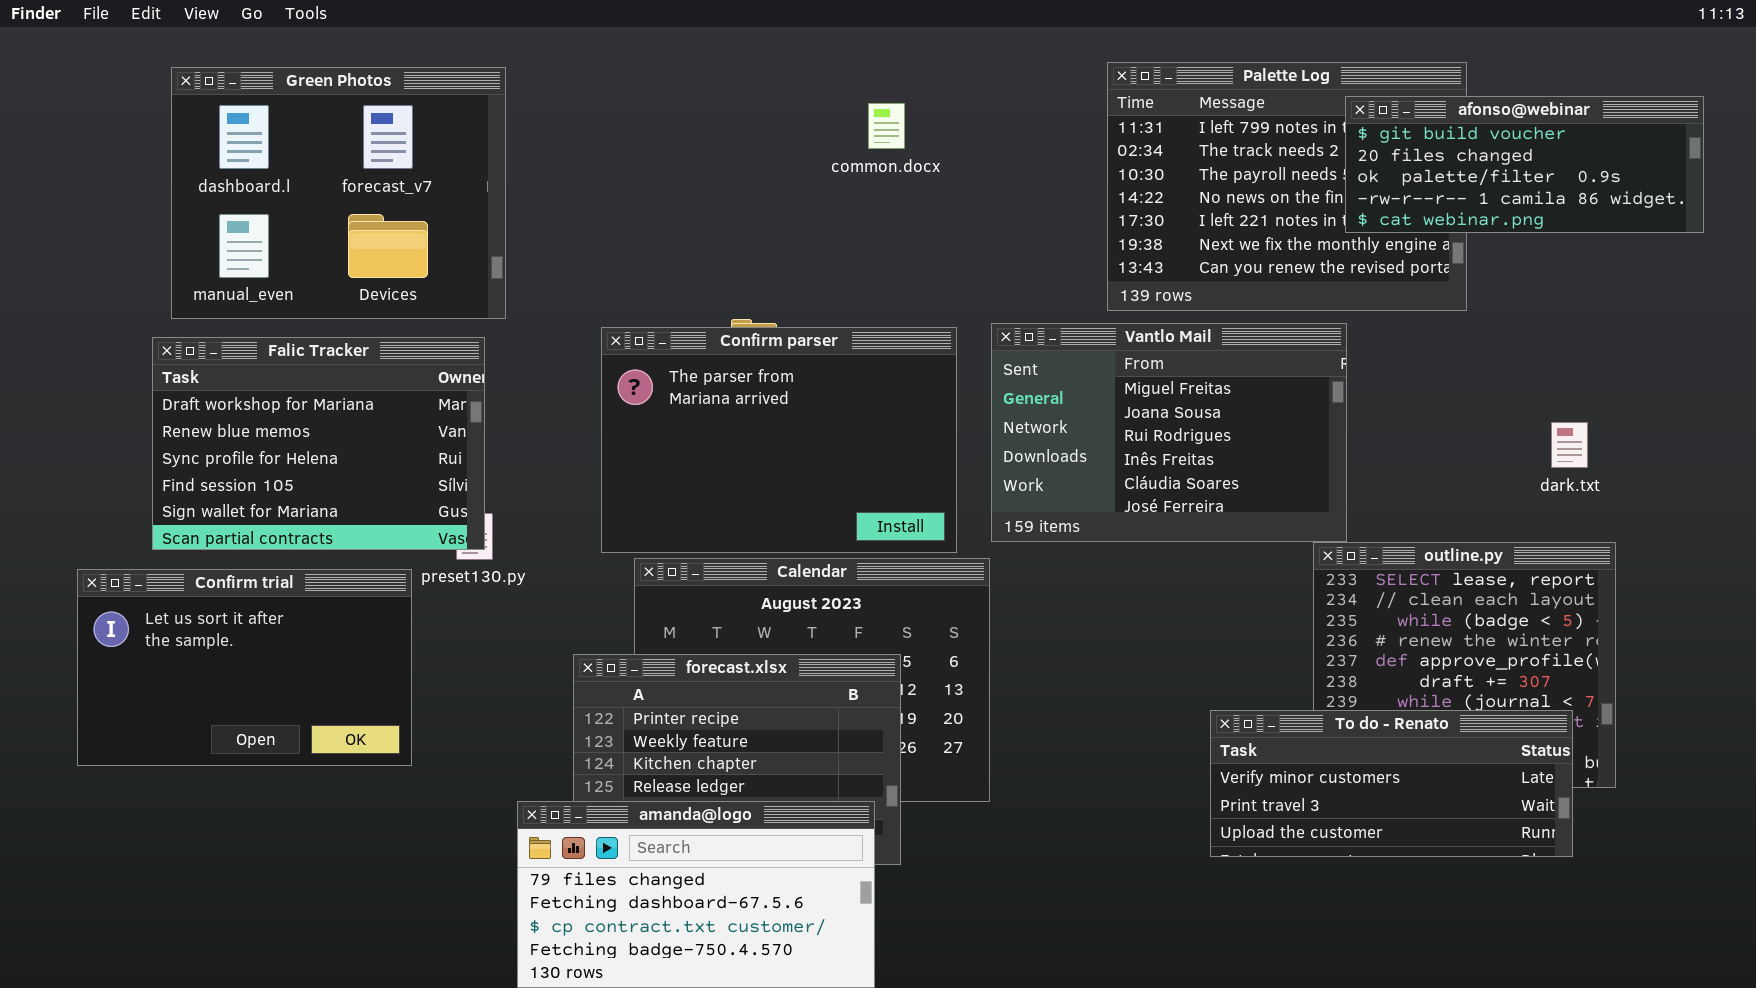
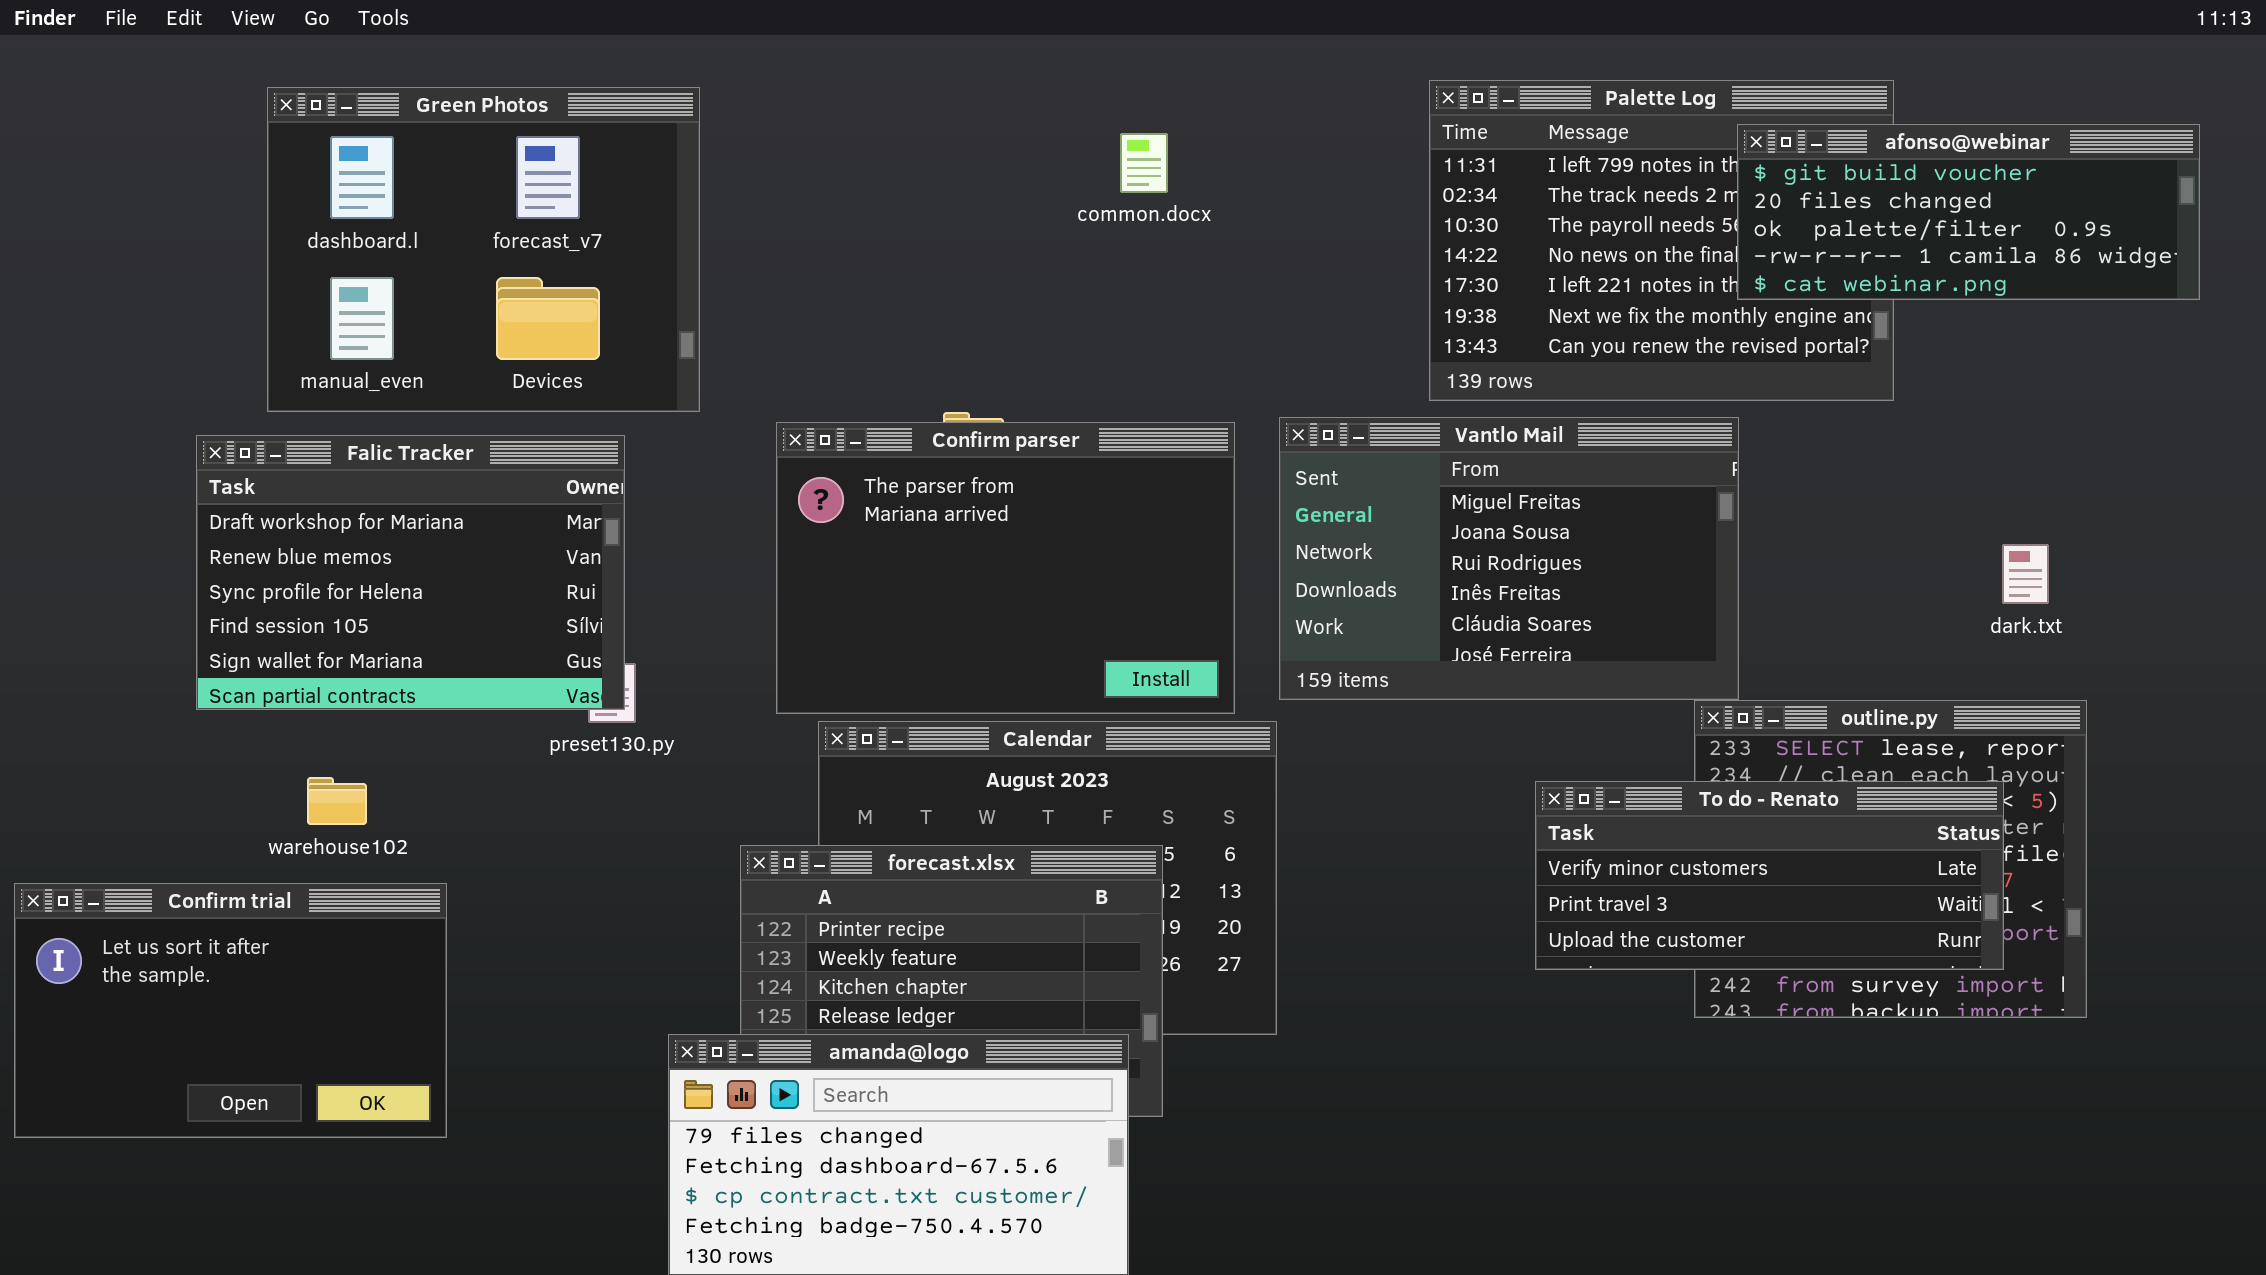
Green Photos: [171,67,506,319] -> [267,87,700,412], moved
Confirm trial: [77,569,412,766] -> [14,883,447,1138], moved
To do - Renato: [1210,710,1573,857] -> [1535,781,2004,970], moved

